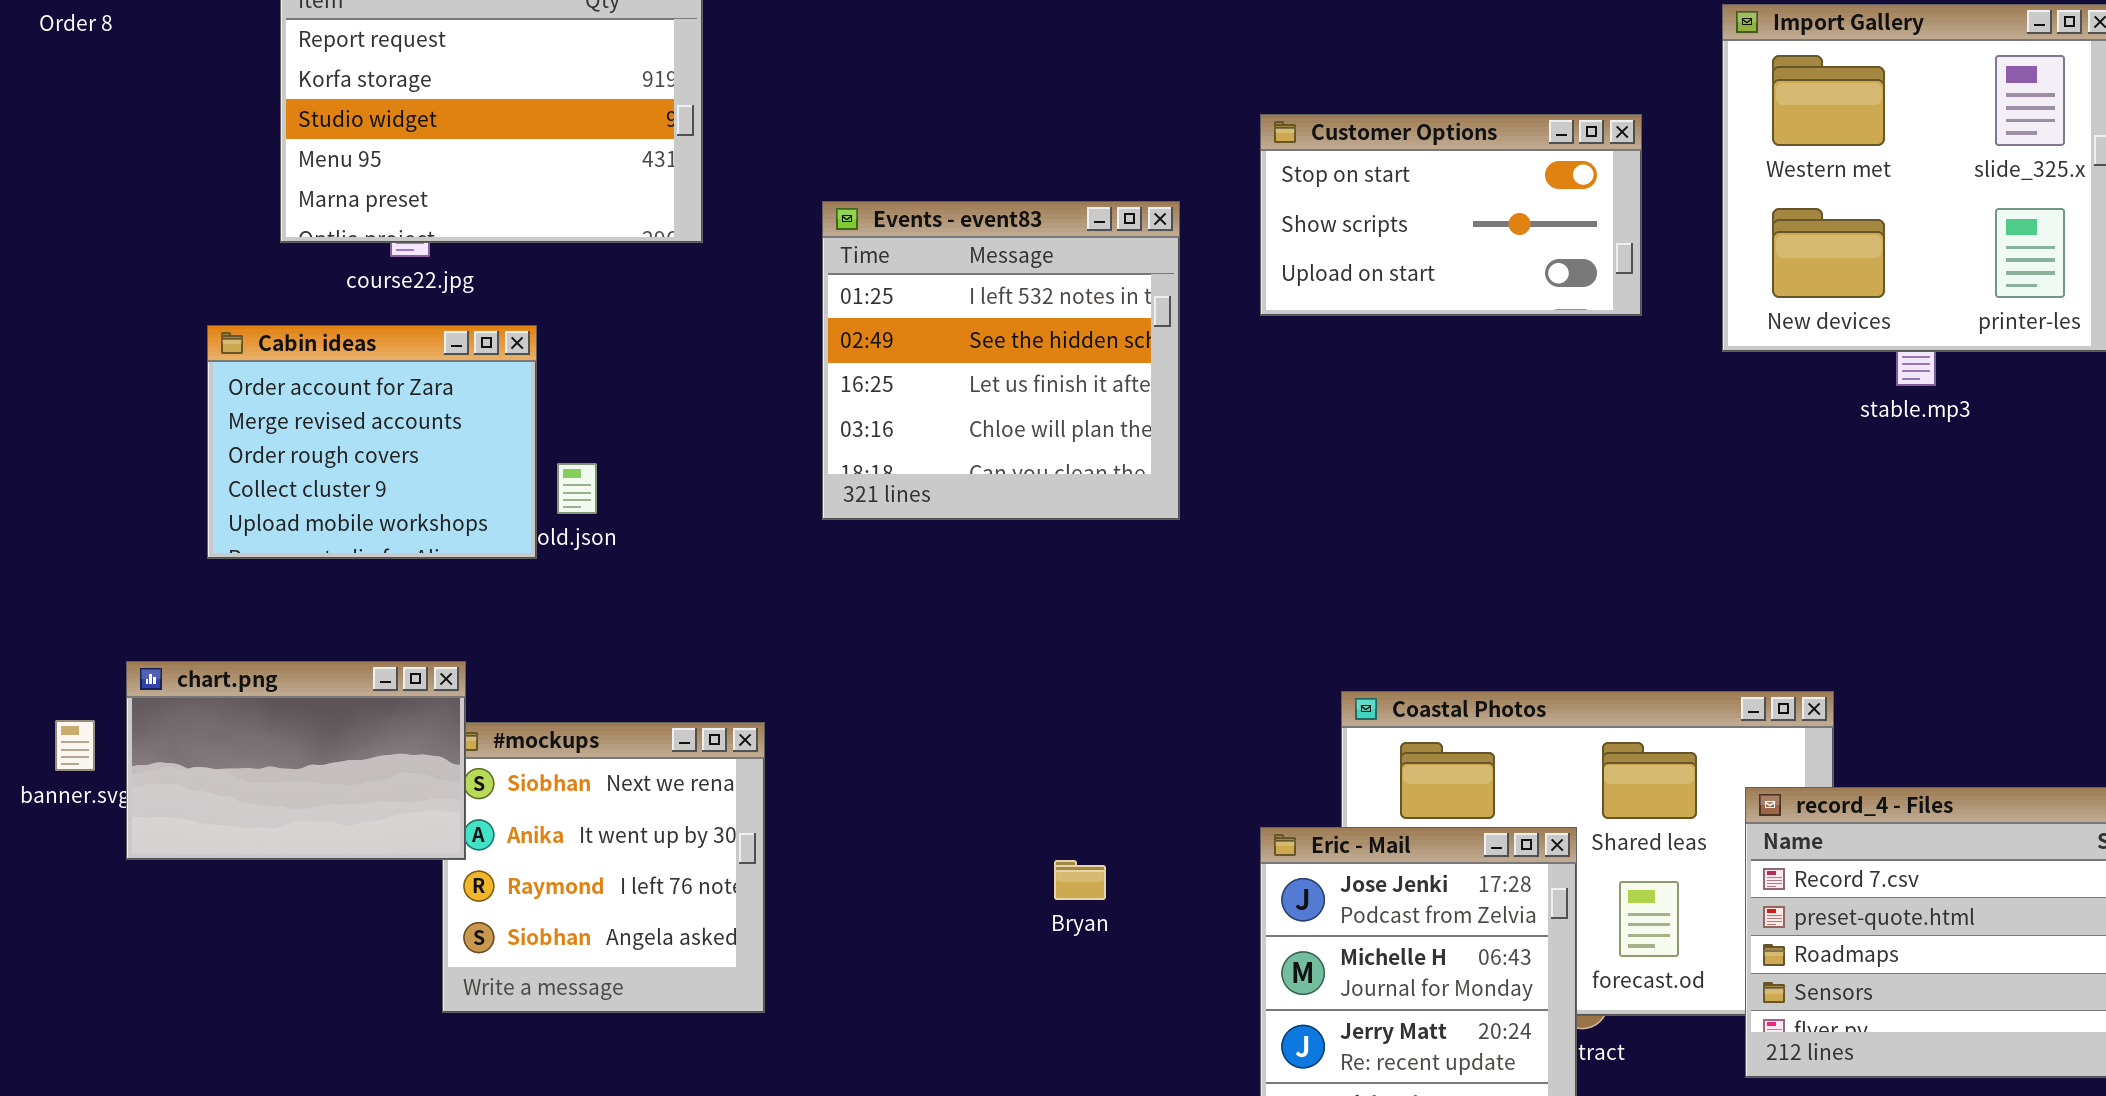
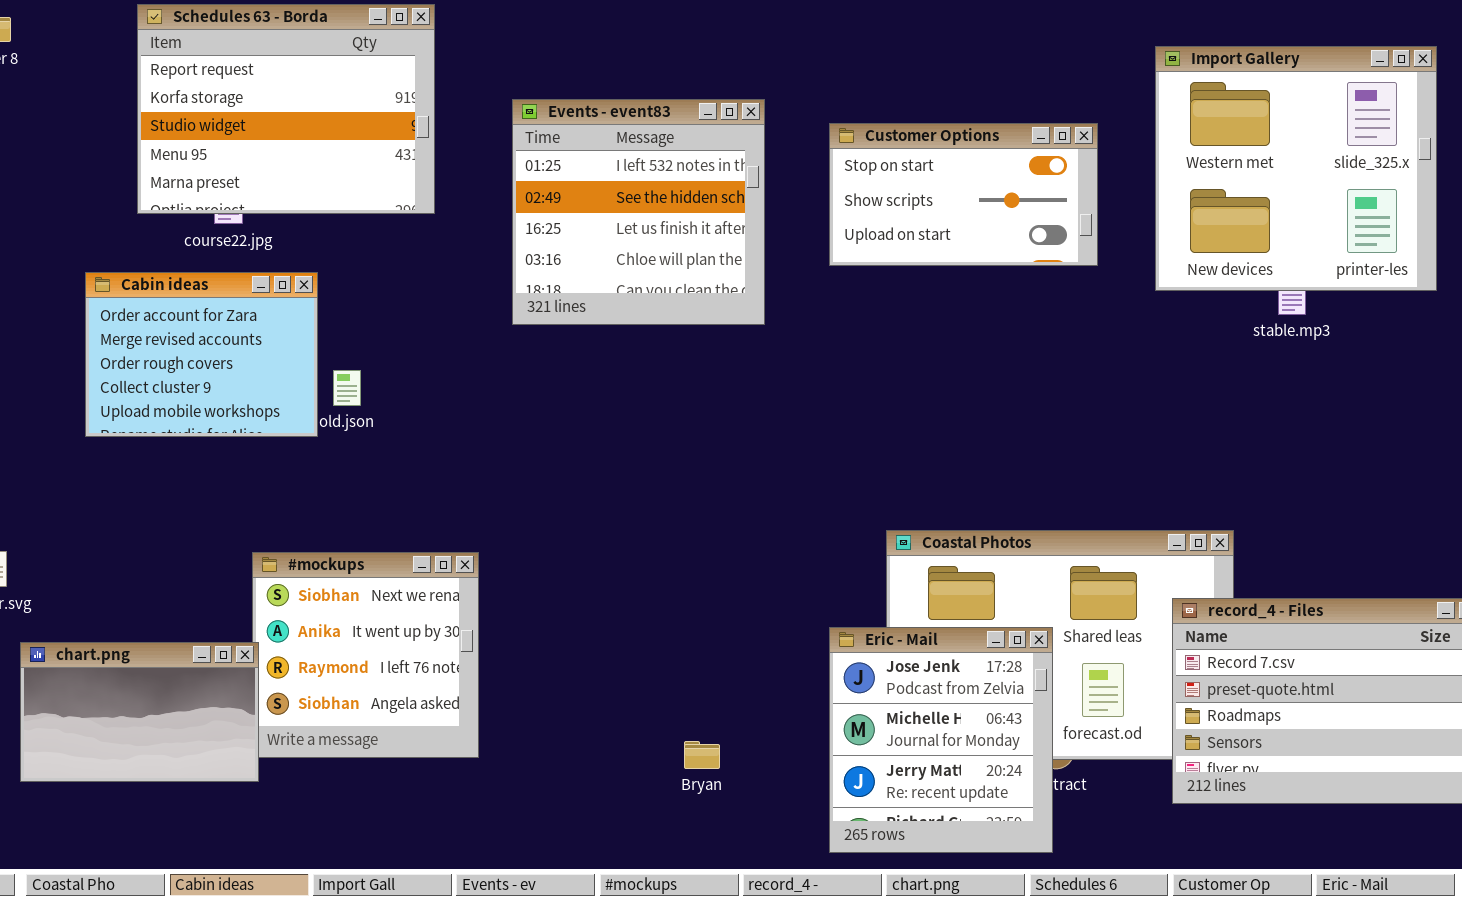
Events - event83: [822,201,1180,520] -> [512,99,765,325], moved
chart.png: [126,661,466,860] -> [20,642,259,782], moved
Bryan: [1054,860,1106,900] -> [684,741,720,769], moved

